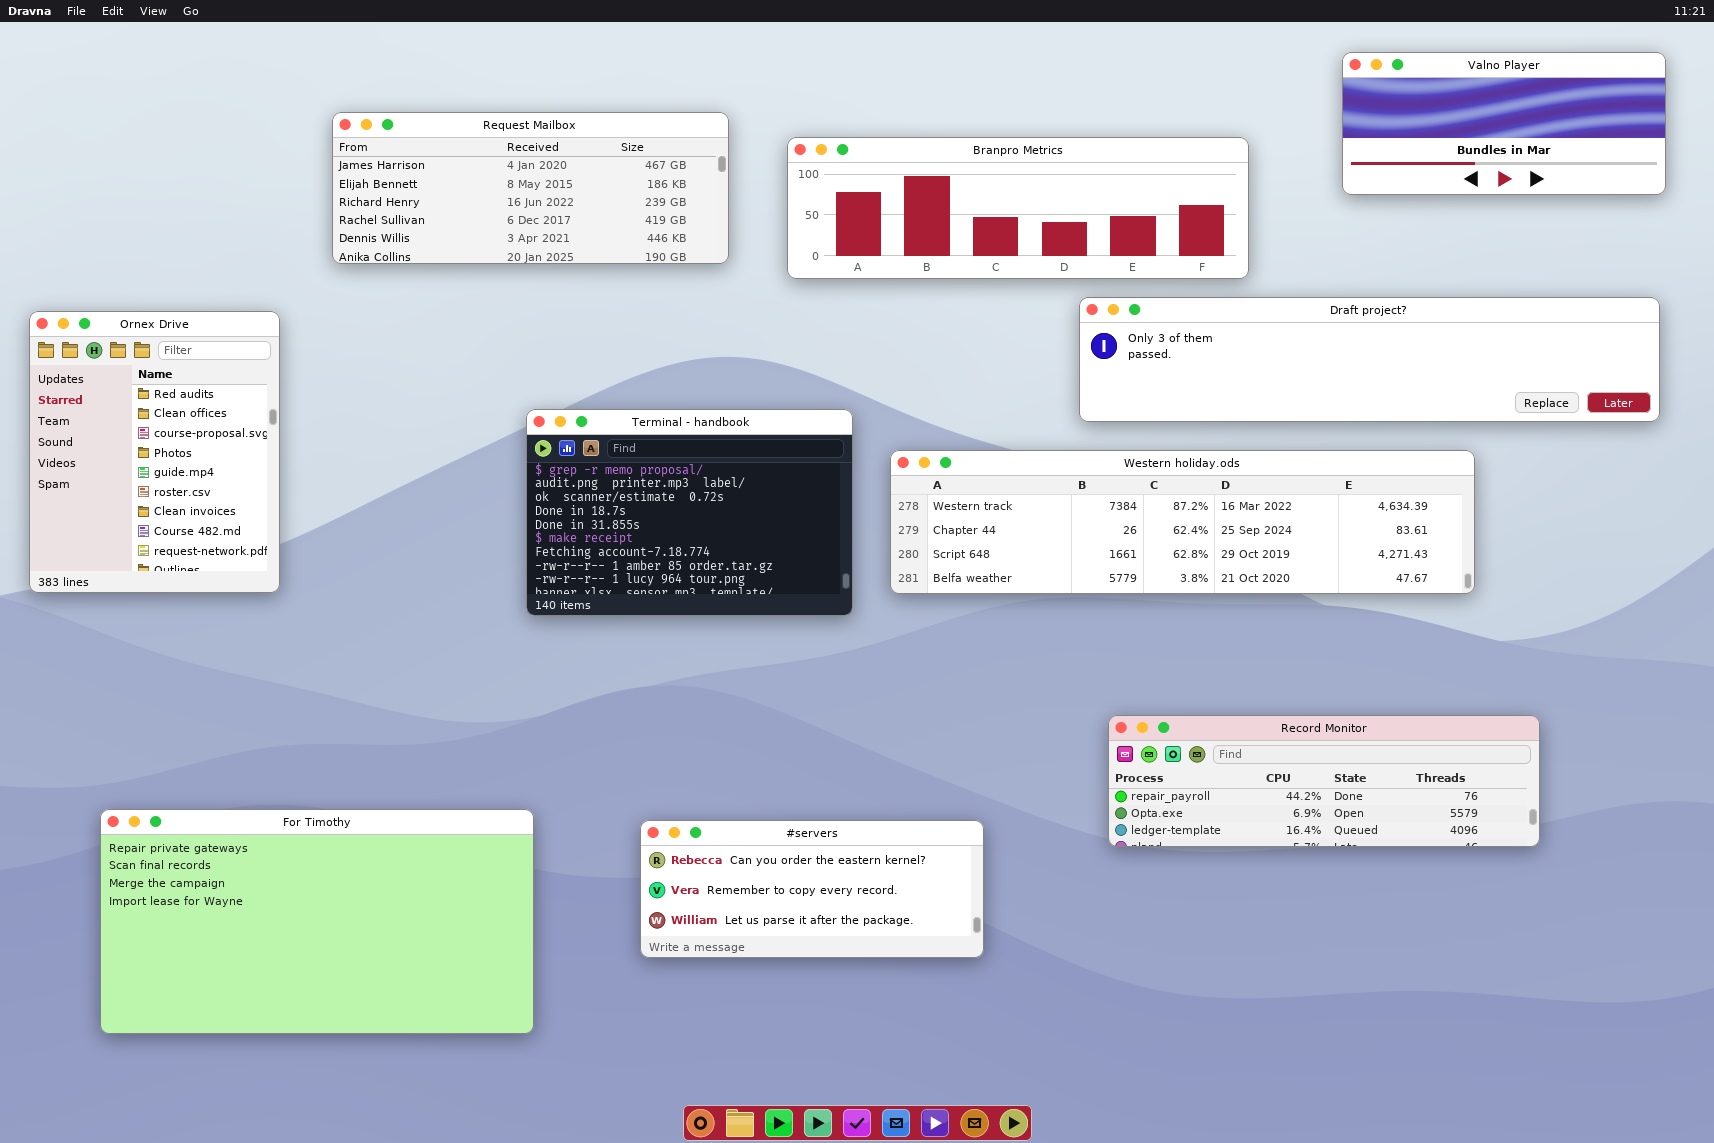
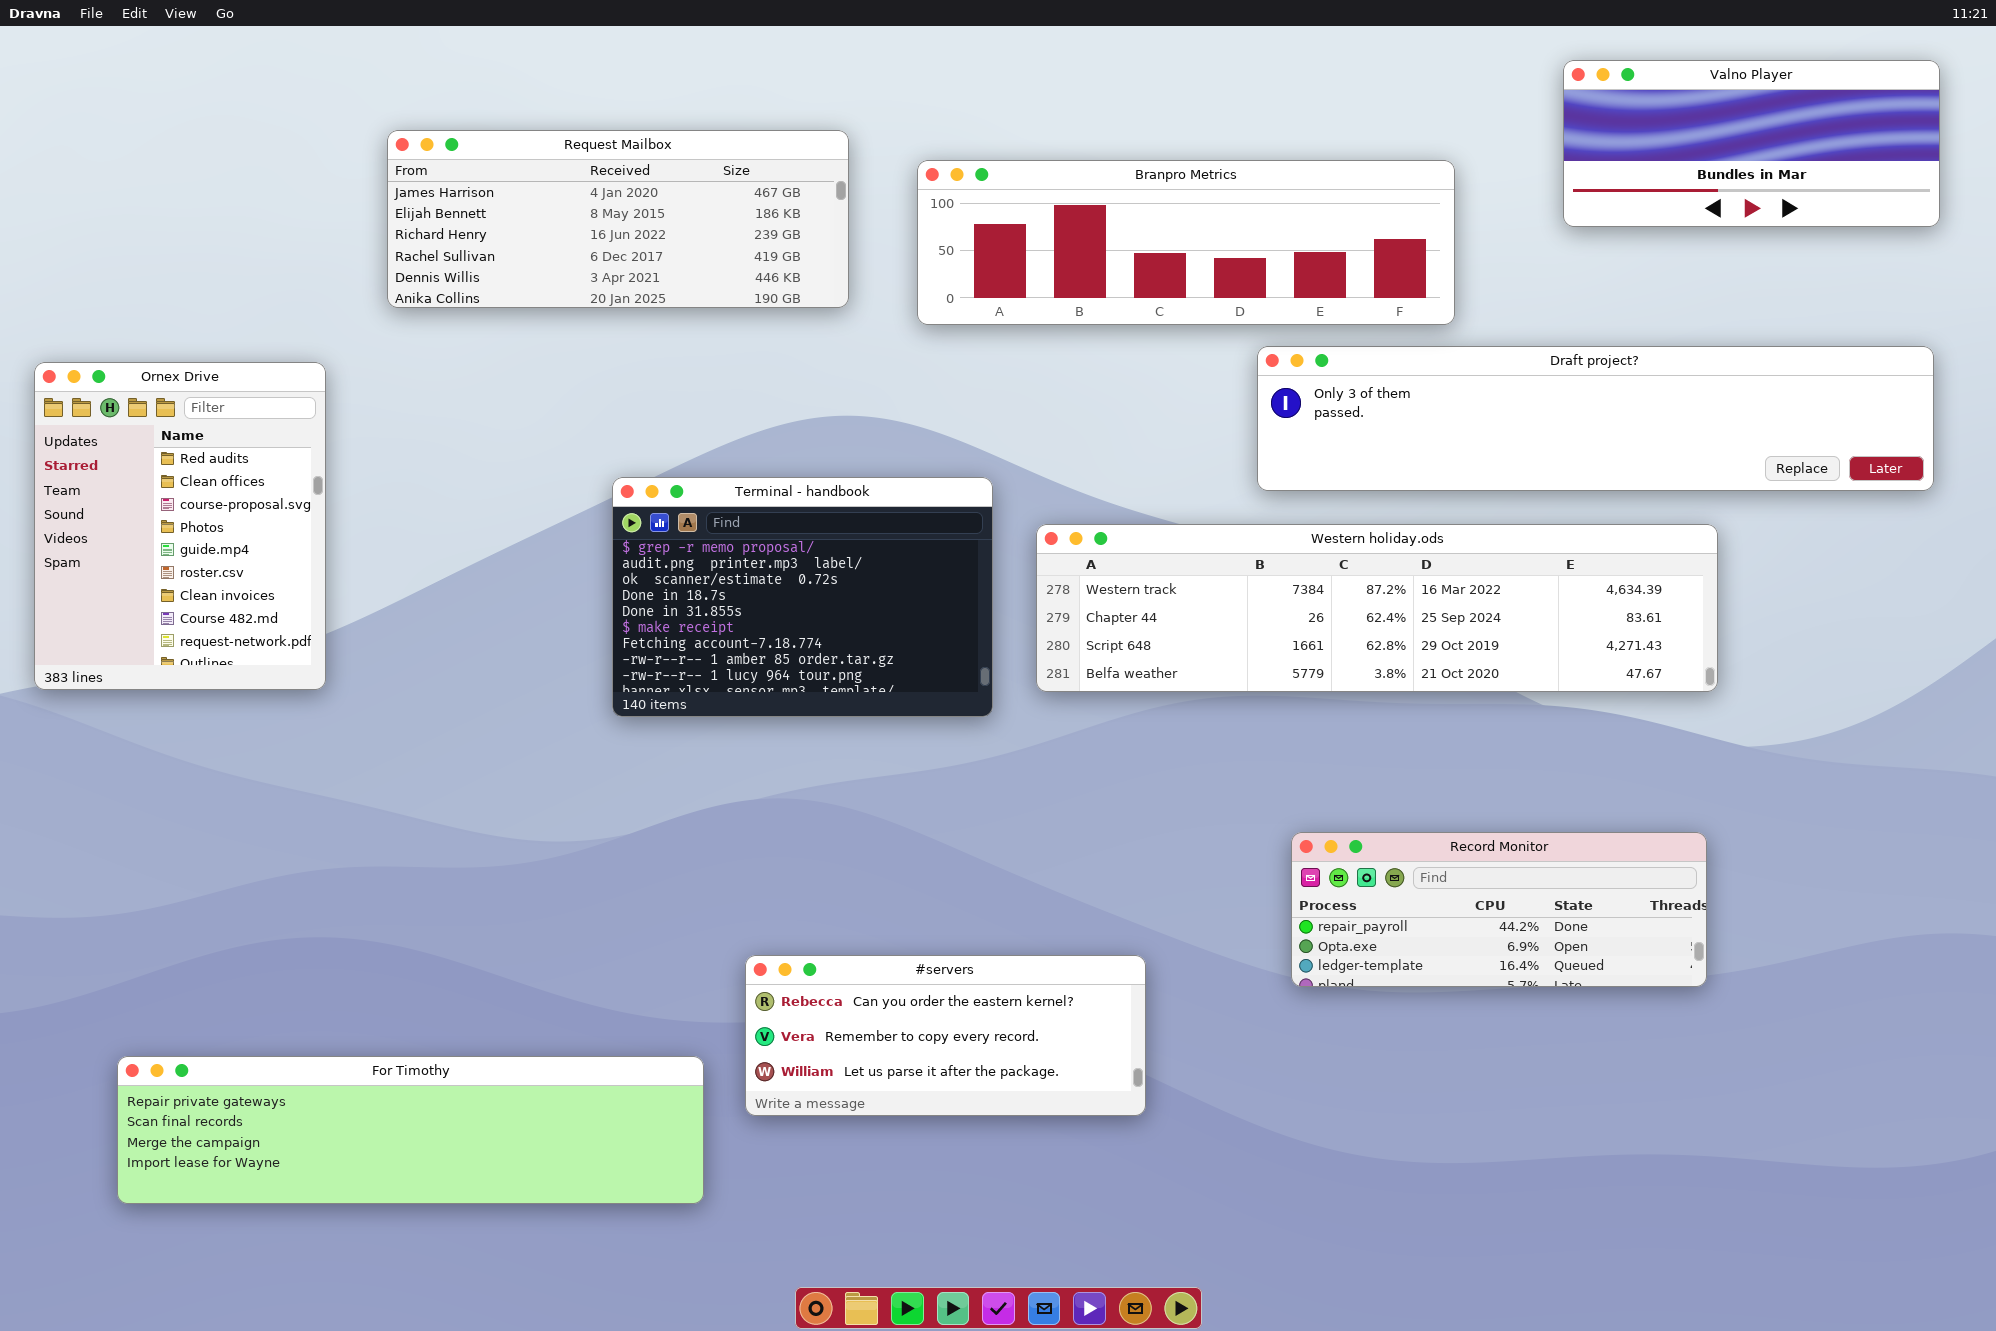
Record Monitor: [1108,715,1540,847] -> [1291,832,1707,987], resized
For Timothy: [100,809,534,1034] -> [117,1056,704,1204], resized

